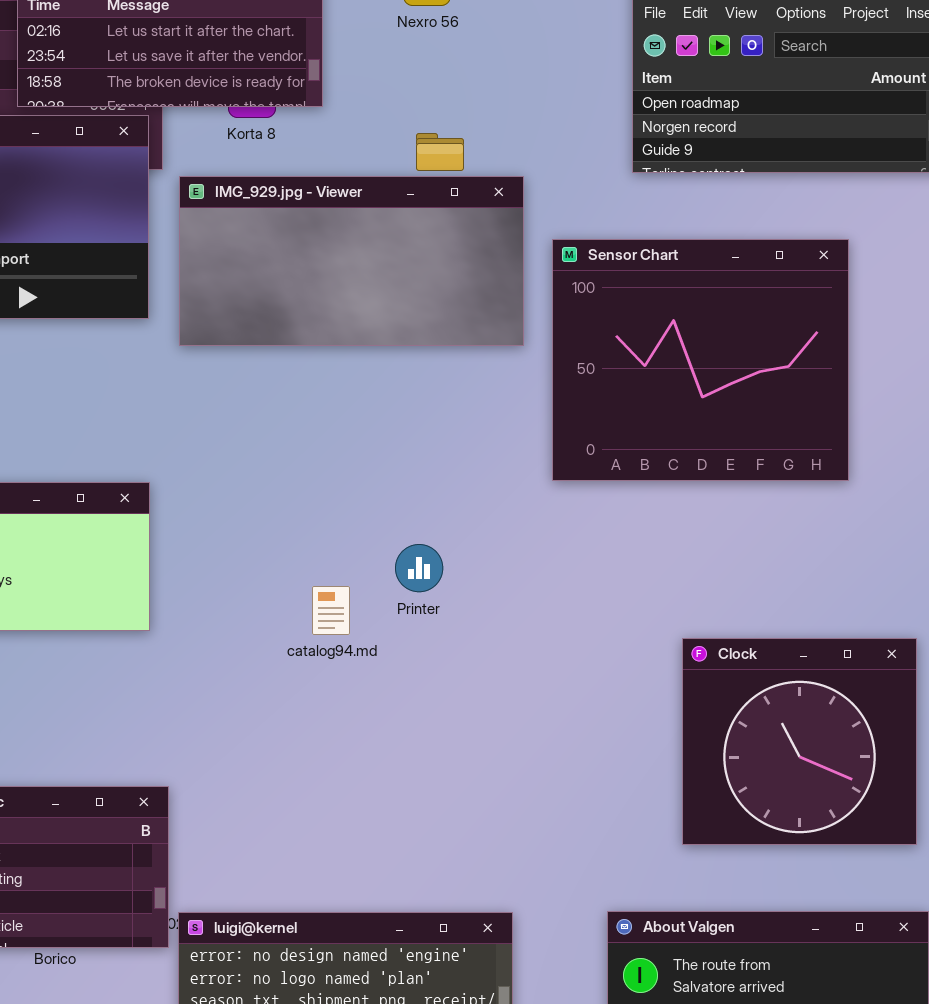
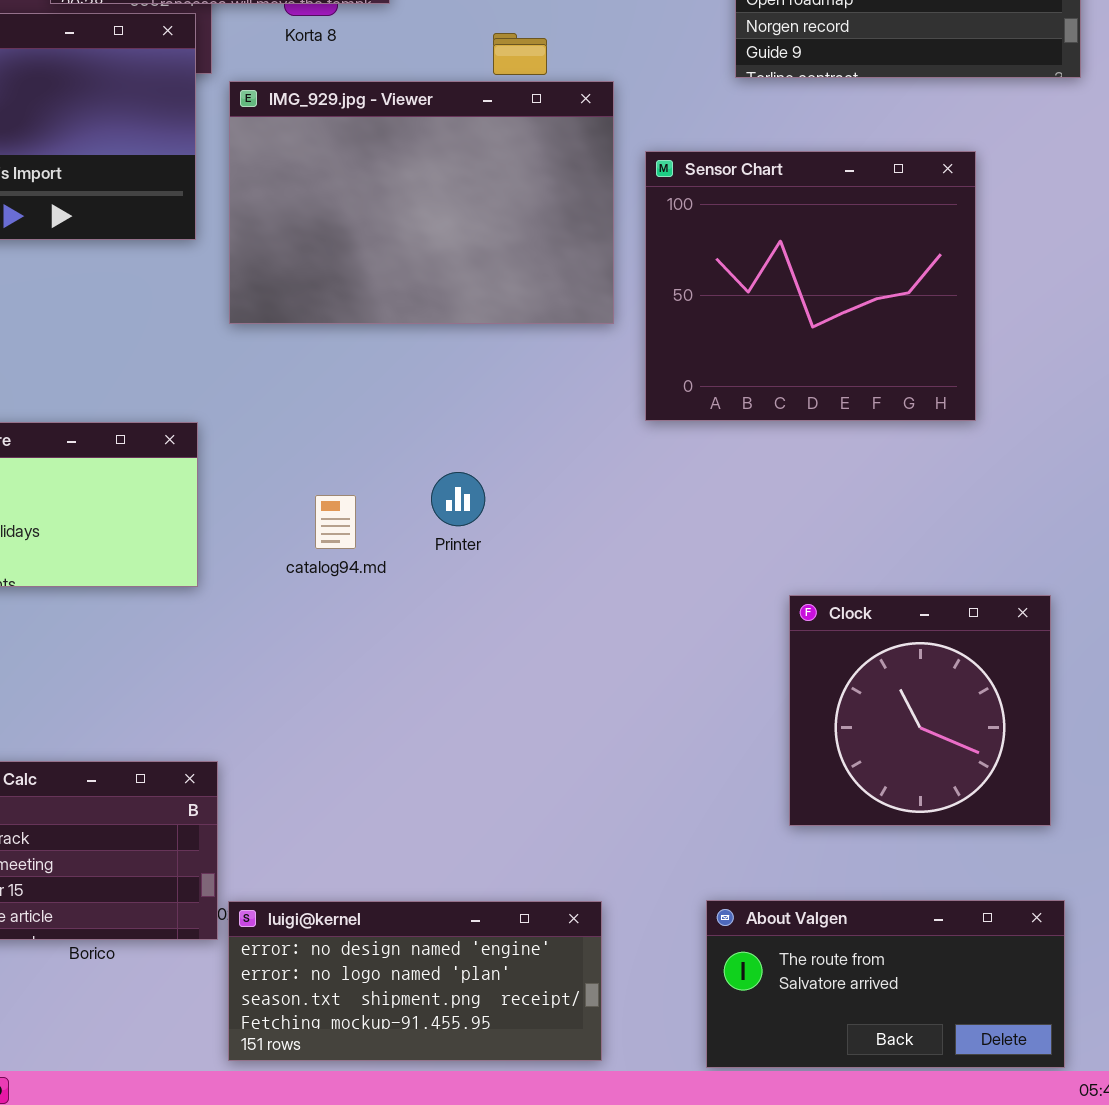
IMG_929.jpg - Viewer: [179,176,524,346] -> [229,81,614,324], resized
Printer: [395,544,443,592] -> [431,472,485,526], moved
catalog94.md: [312,586,350,635] -> [315,495,356,549], moved

